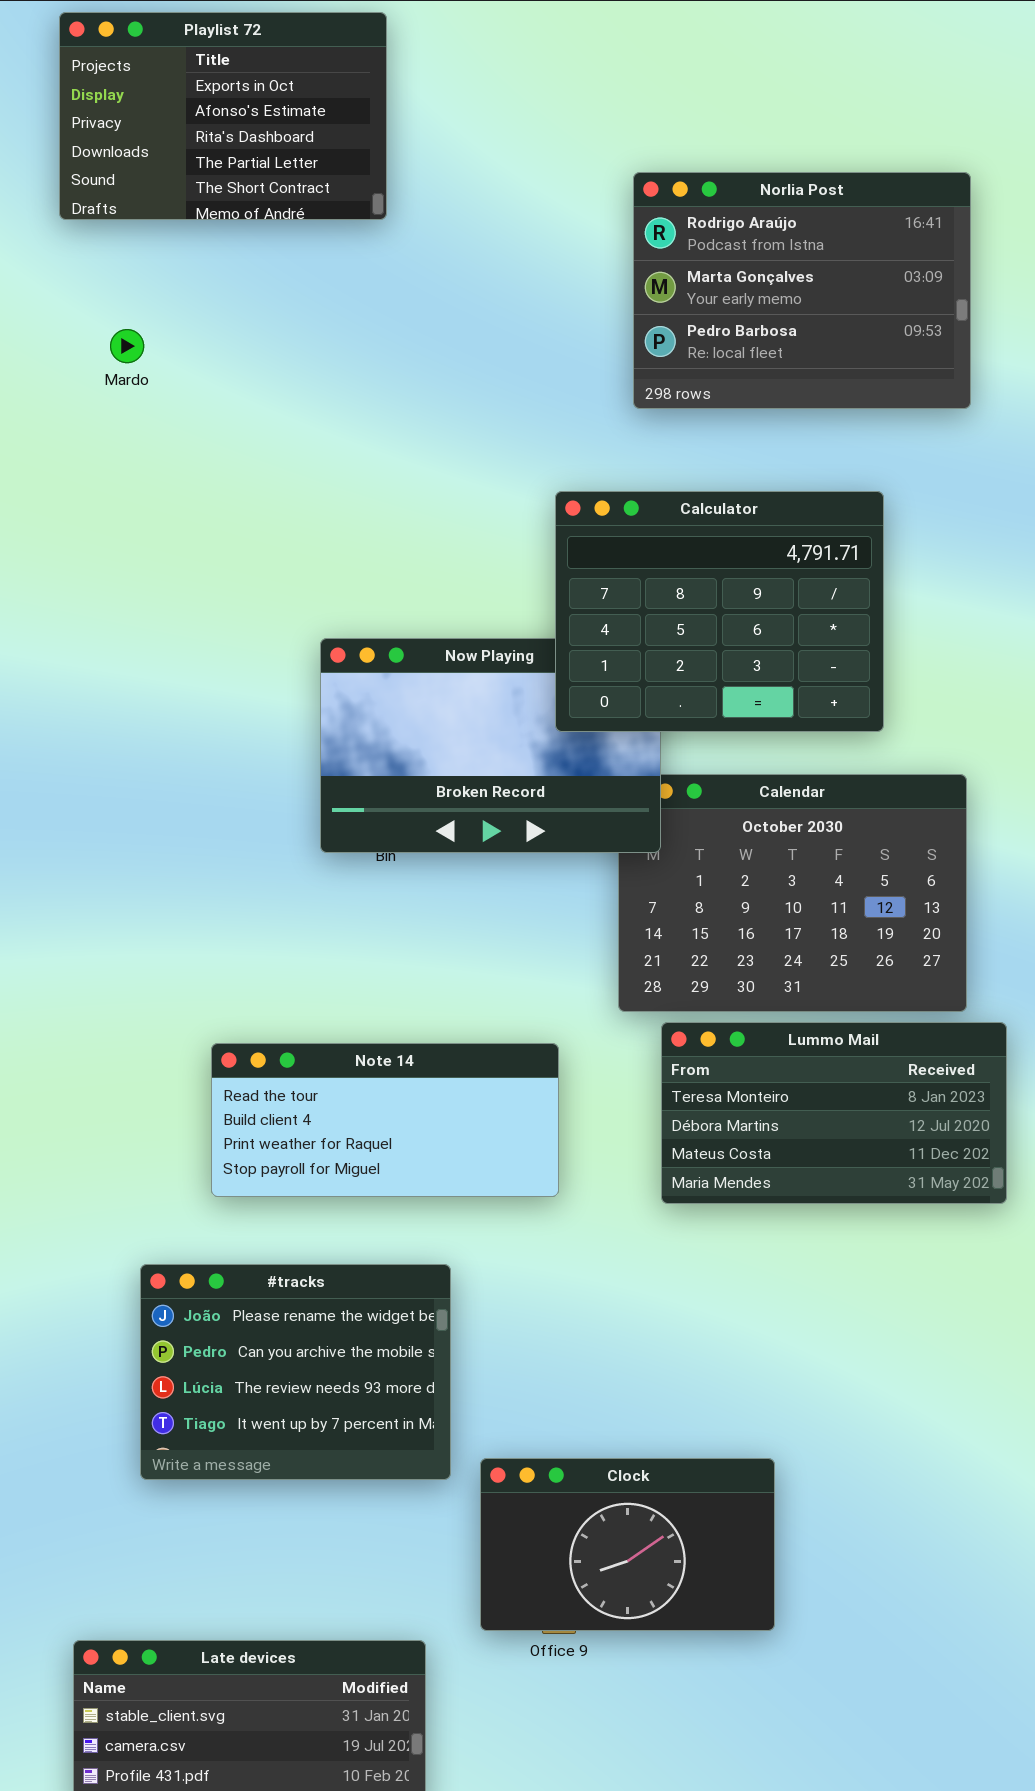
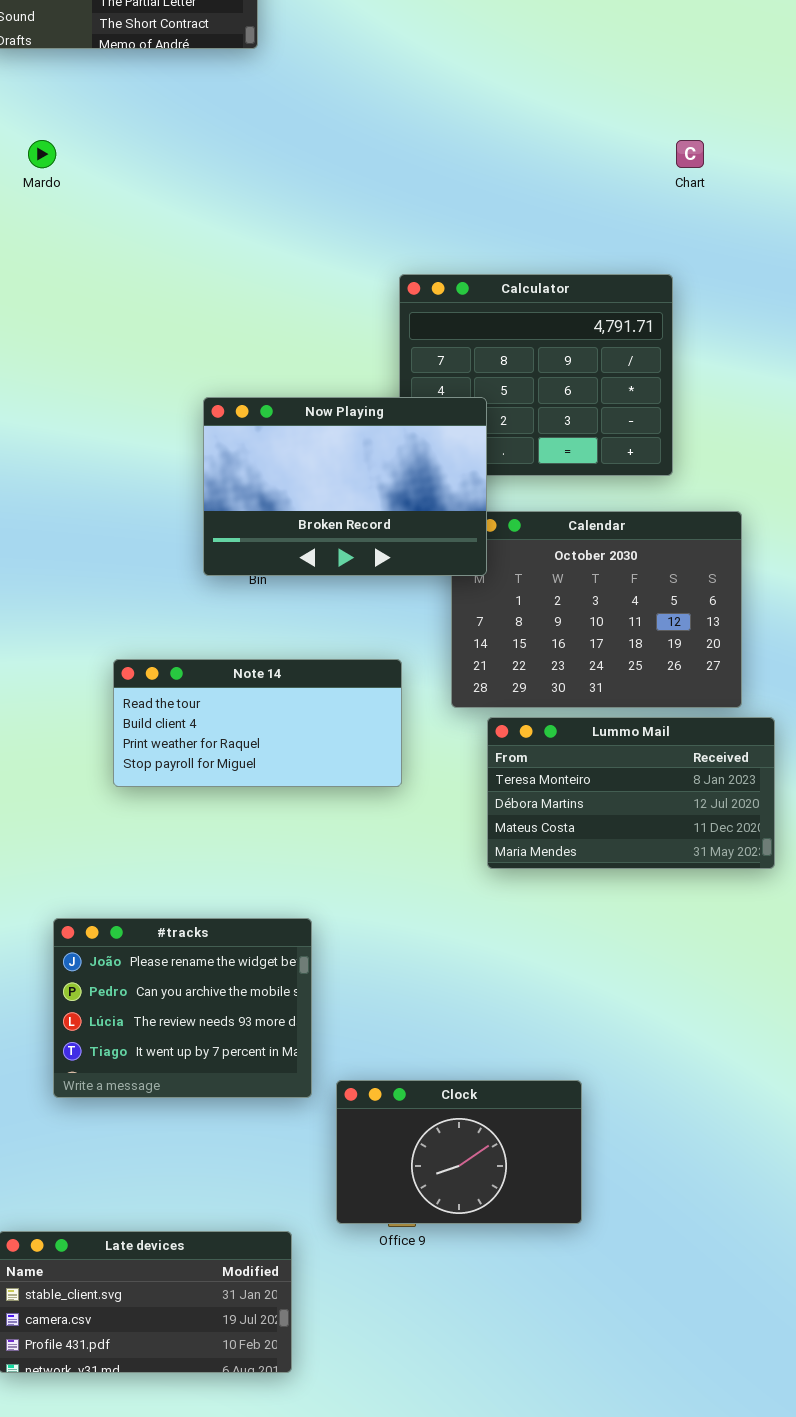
Norlia Post: [633,172,971,409] -> none, closed
Now Playing: [320,638,661,853] -> [203,397,487,576], raised
Note 14: [211,1043,559,1197] -> [113,659,402,787], moved

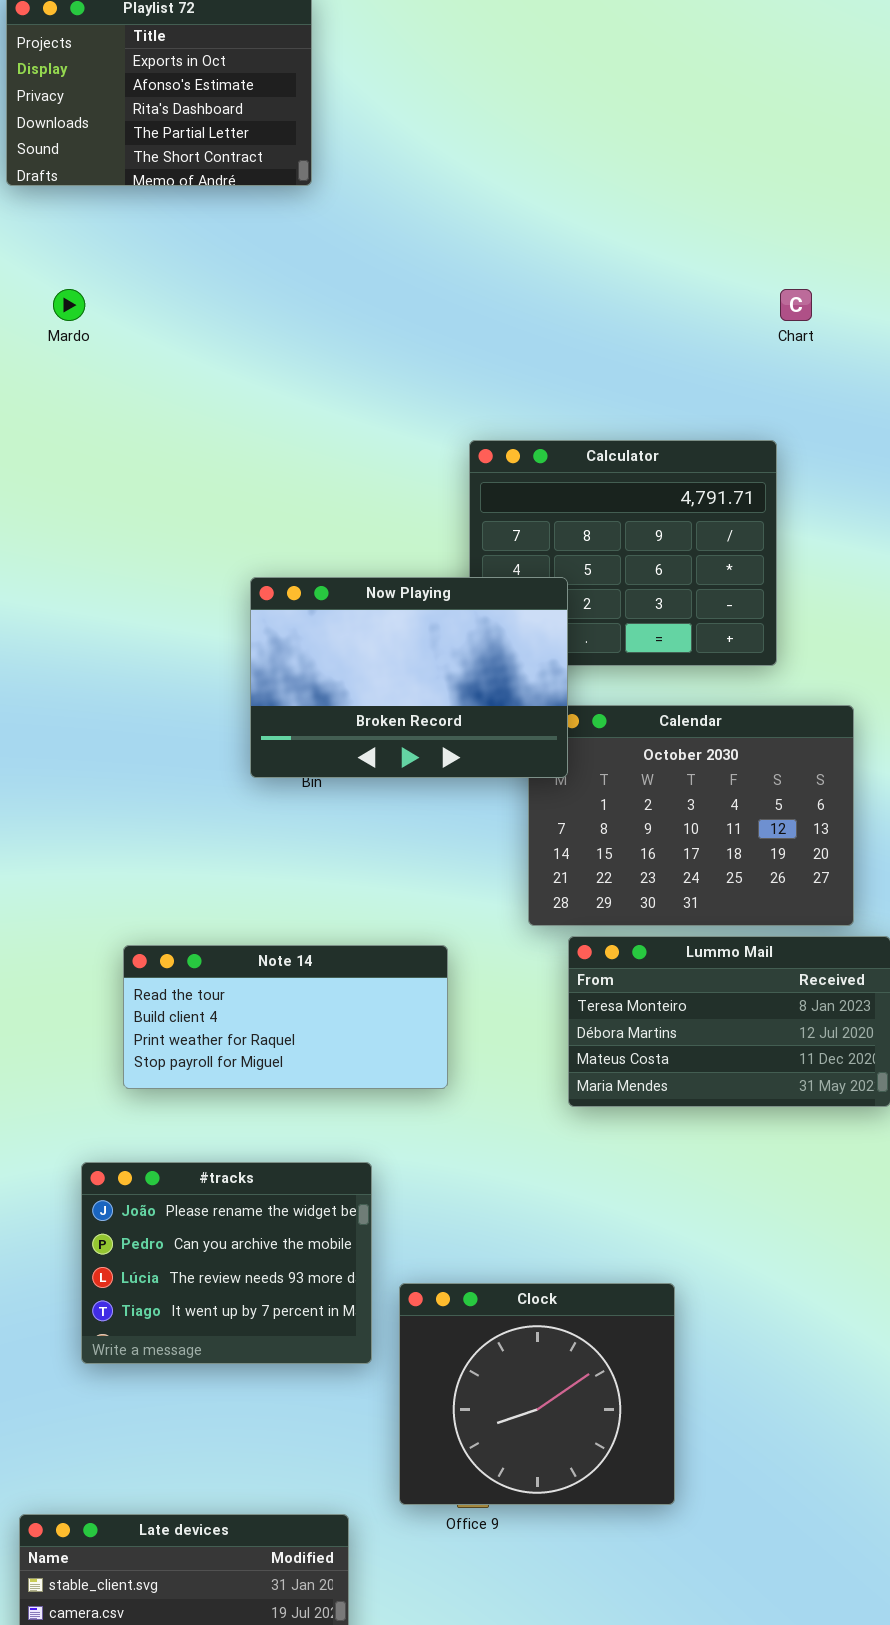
Note 14: [113,659,402,787] -> [123,945,448,1089], moved
Clock: [336,1080,582,1224] -> [399,1283,675,1505], resized

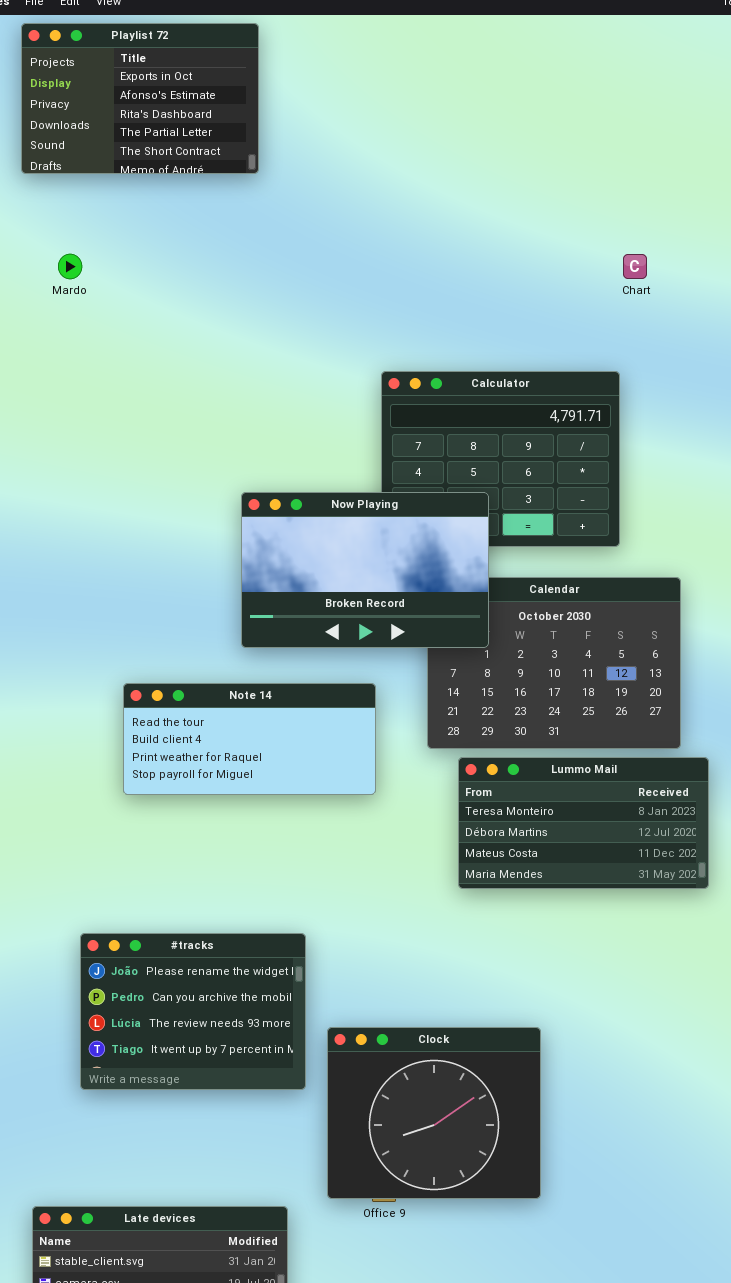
Now Playing: [250,577,568,778] -> [241,492,489,648], moved
Note 14: [123,945,448,1089] -> [123,683,376,795], moved

